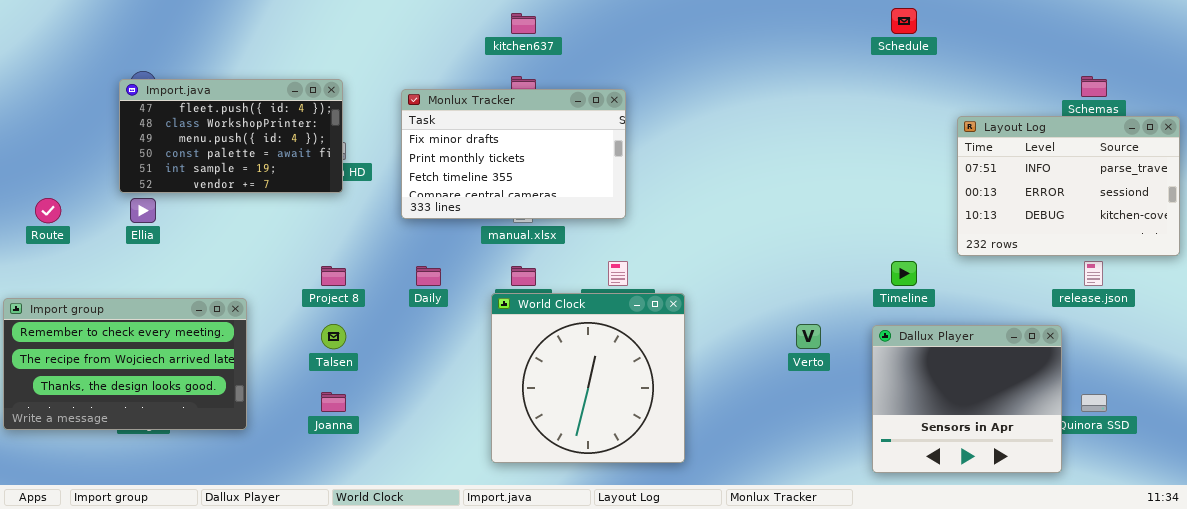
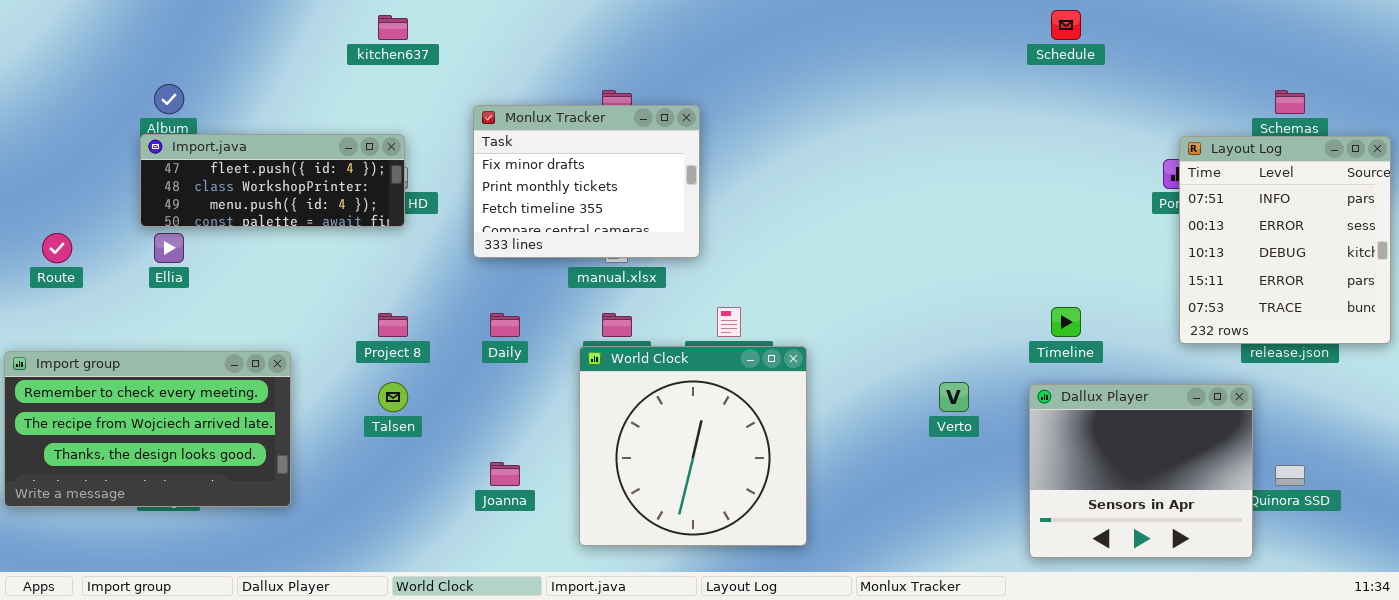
kitchen637: [511,13,536,34] -> [378,15,408,40], moved
Import.java: [119,79,343,193] -> [140,134,405,227], resized
Monlux Tracker: [401,89,626,219] -> [473,105,700,258], resized
Layout Log: [957,116,1180,256] -> [1179,136,1391,344], resized
Joanna: [321,392,346,412] -> [490,462,520,486], moved

